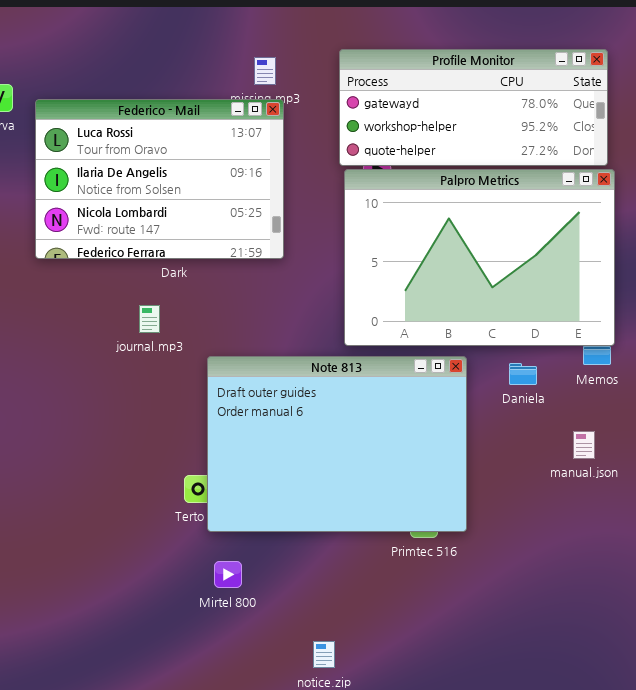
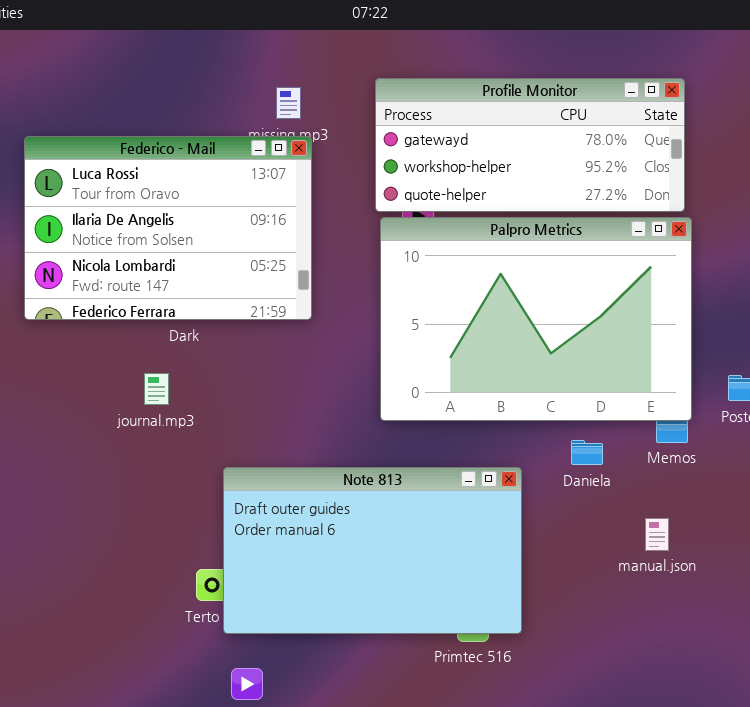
Note 813: [207,356,467,532] -> [223,467,522,634], resized

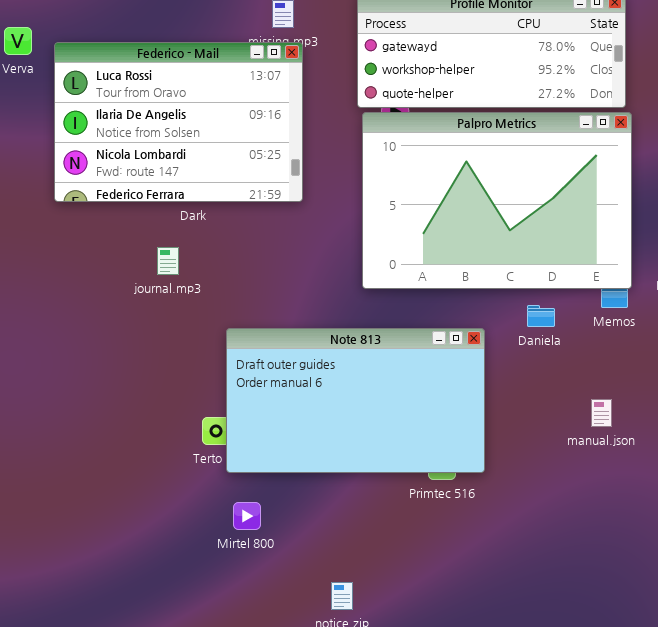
manual.json: [645,518,669,551] -> [591,399,612,427], moved

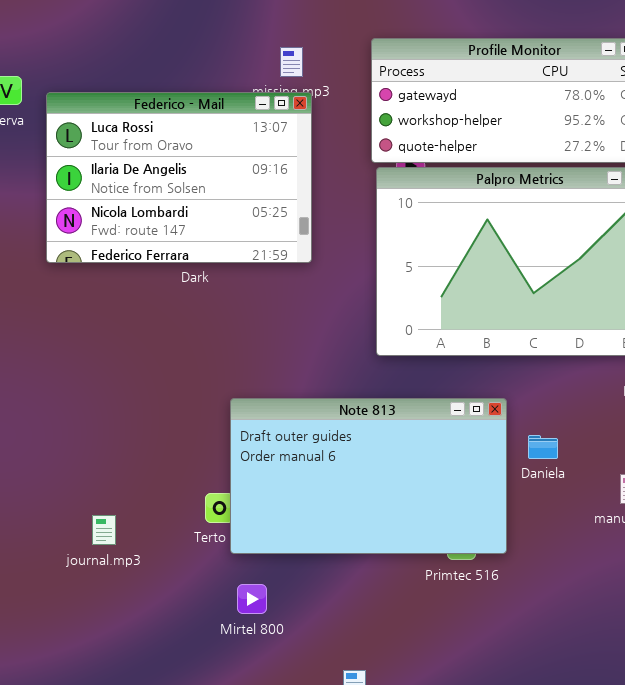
journal.mp3: [157,247,179,275] -> [92,515,116,545], moved
Daniela: [527,305,555,327] -> [528,435,558,459], moved

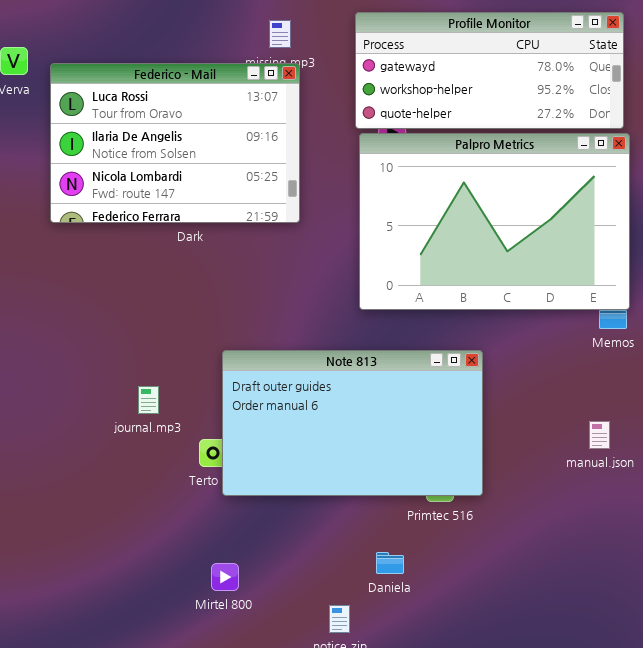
Daniela: [528,435,558,459] -> [376,552,404,574], moved
journal.mp3: [92,515,116,545] -> [138,386,159,414], moved
Mirtel 800: [237,584,267,614] -> [211,563,239,591], moved

